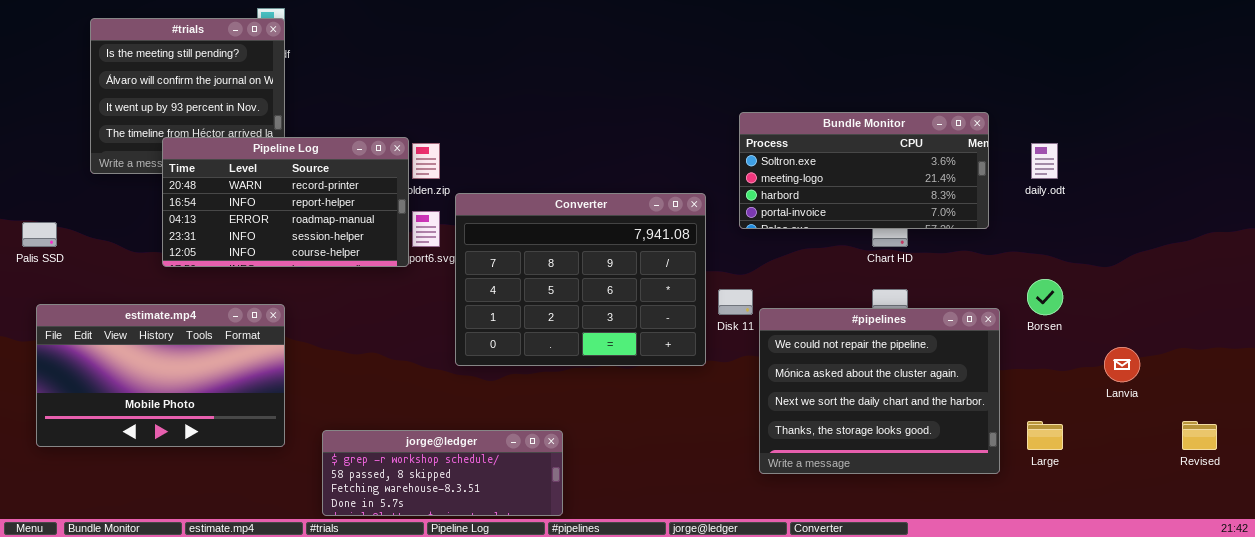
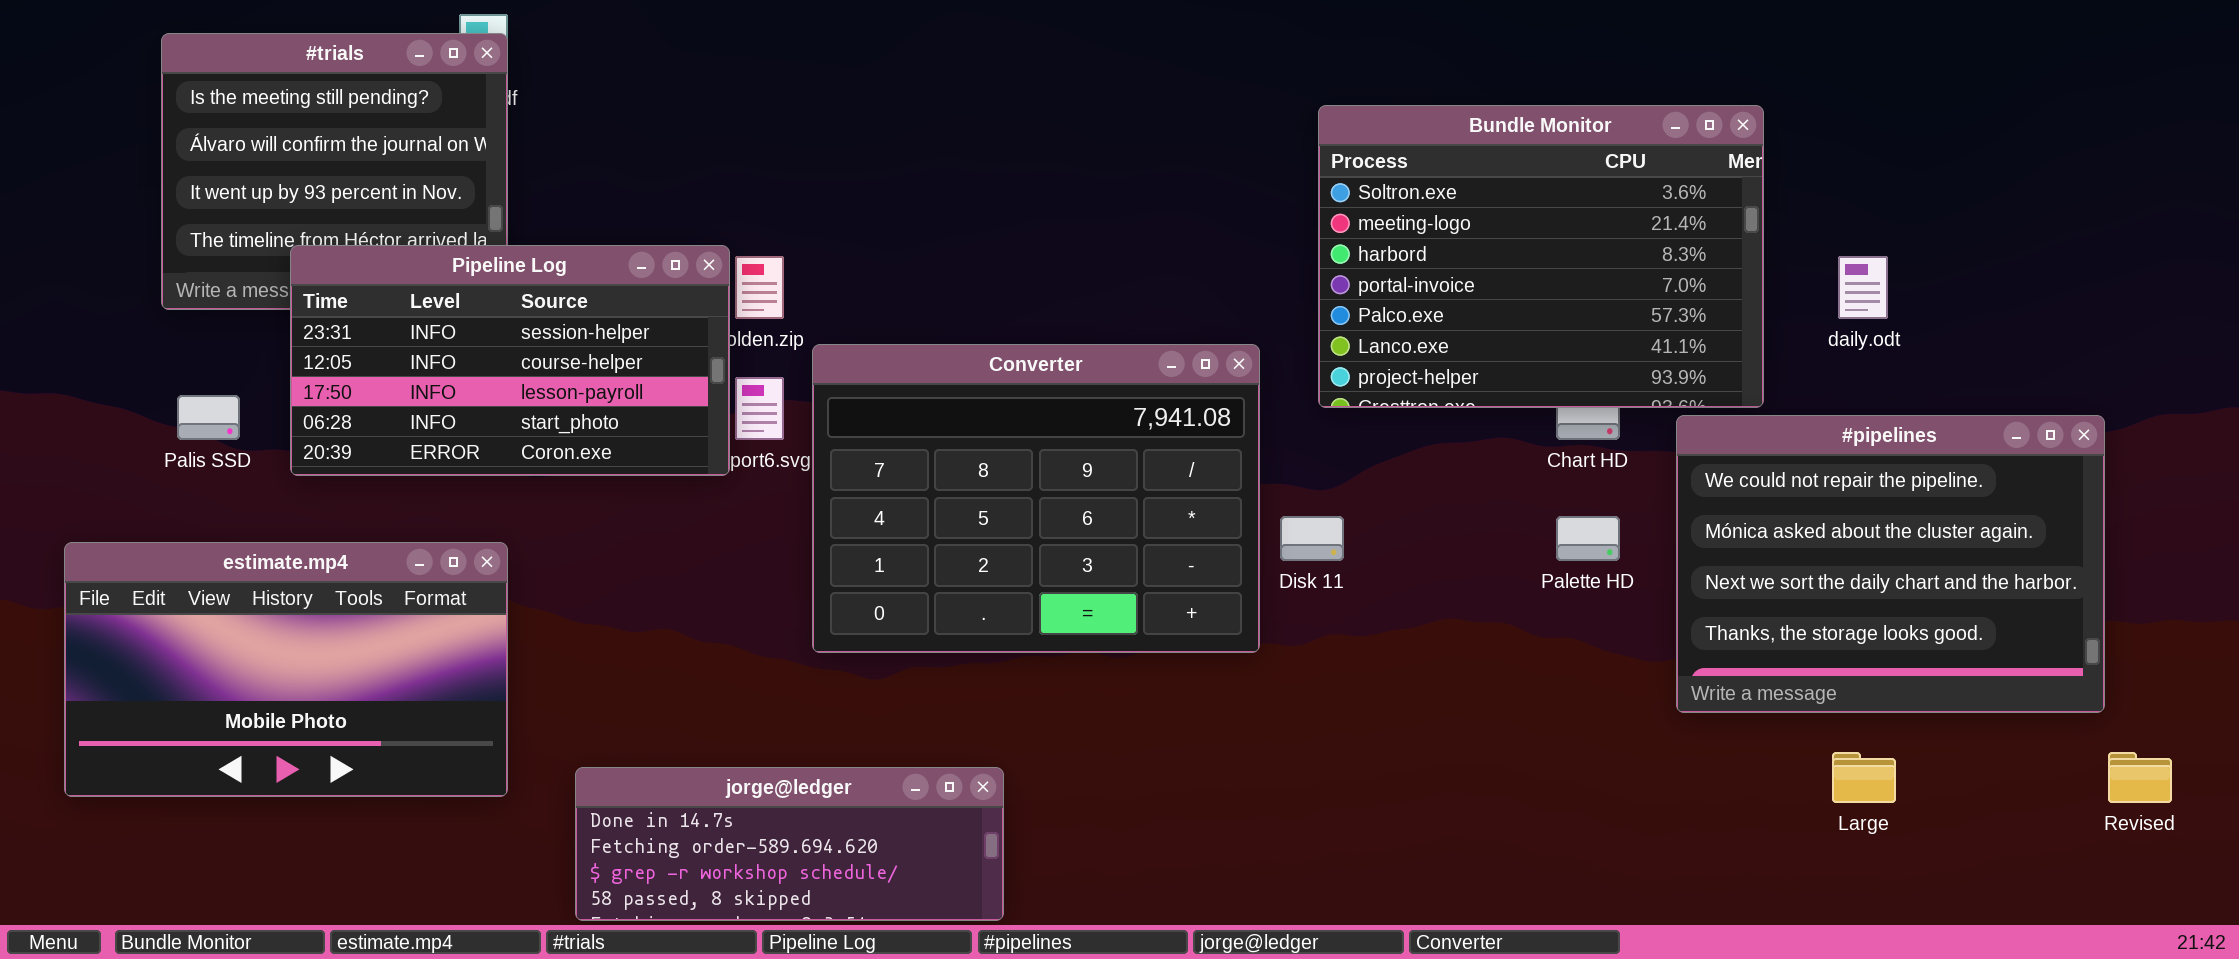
Bundle Monitor: [739,112,989,229] -> [1318,105,1764,408], resized
Pipeline Log: [162,137,409,267] -> [290,245,730,476], scrolled down 3 rows
Palis SSD: [22,222,57,247] -> [177,395,240,440], moved
#pipelines: [759,308,1000,474] -> [1676,415,2105,713], moved
jorge@ledger: [322,430,563,516] -> [575,767,1004,921], scrolled up 2 rows

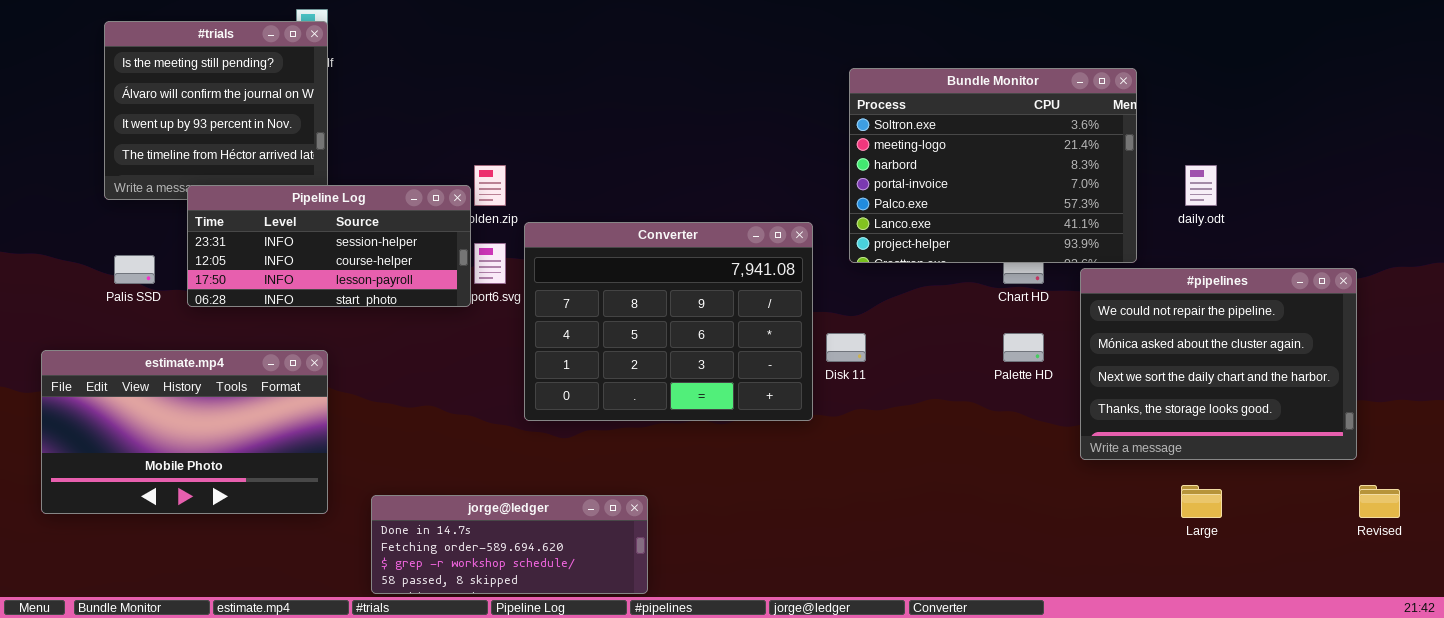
Pipeline Log: [290,245,730,476] -> [187,185,471,307], resized

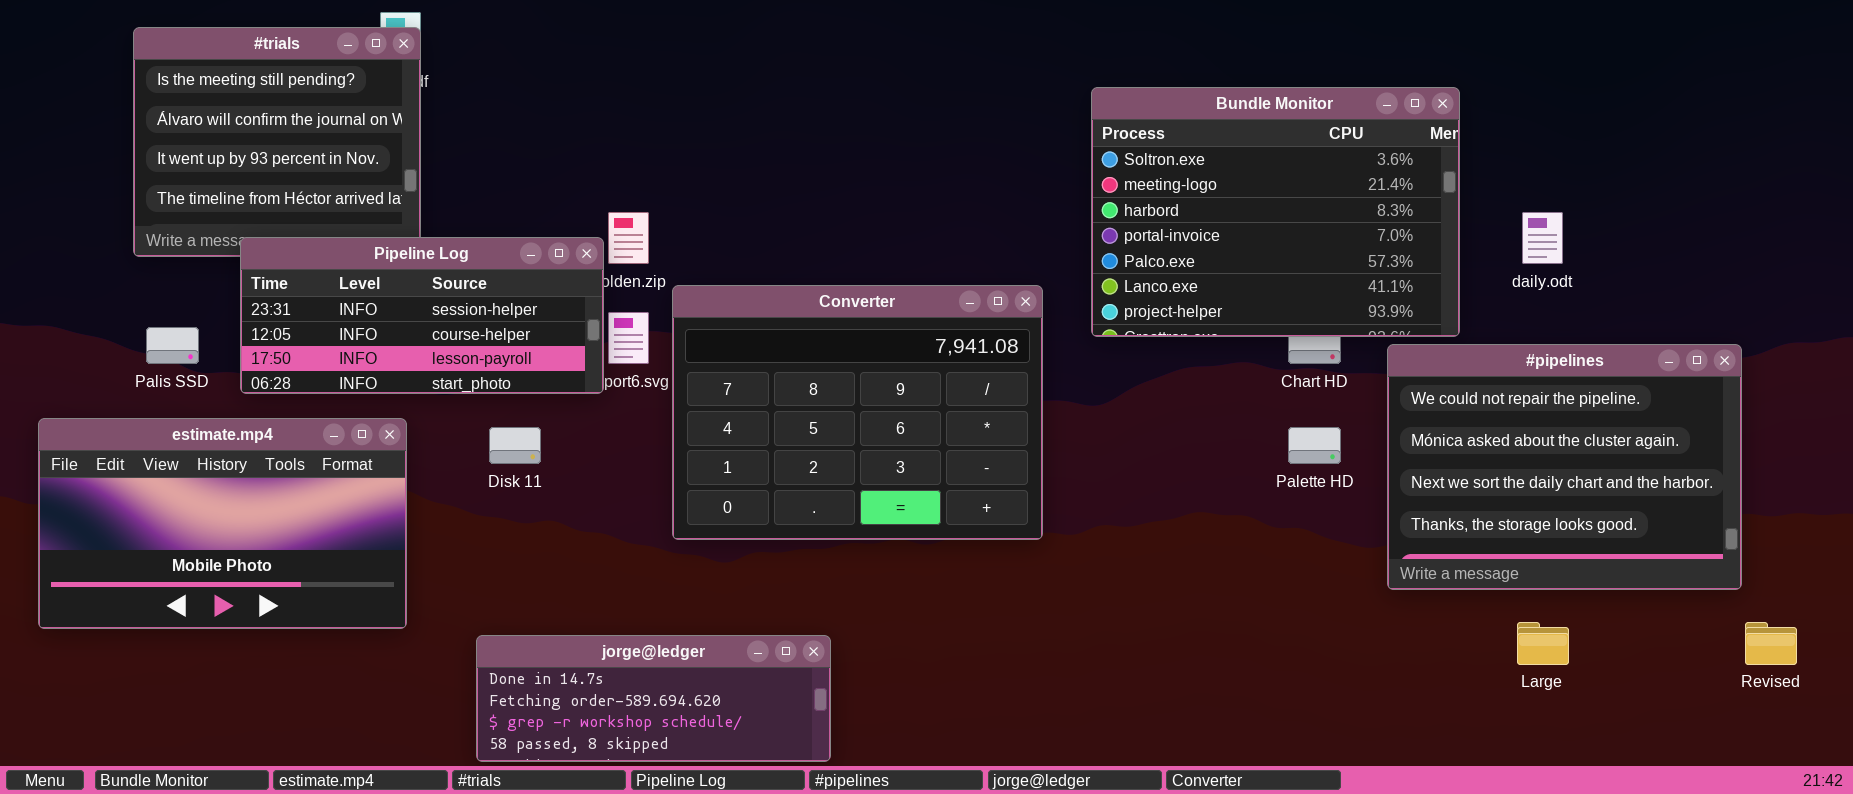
Disk 11: [826,333,866,362] -> [489,427,541,464], moved
estimate.mp4: [41,350,328,514] -> [38,418,407,629], moved

